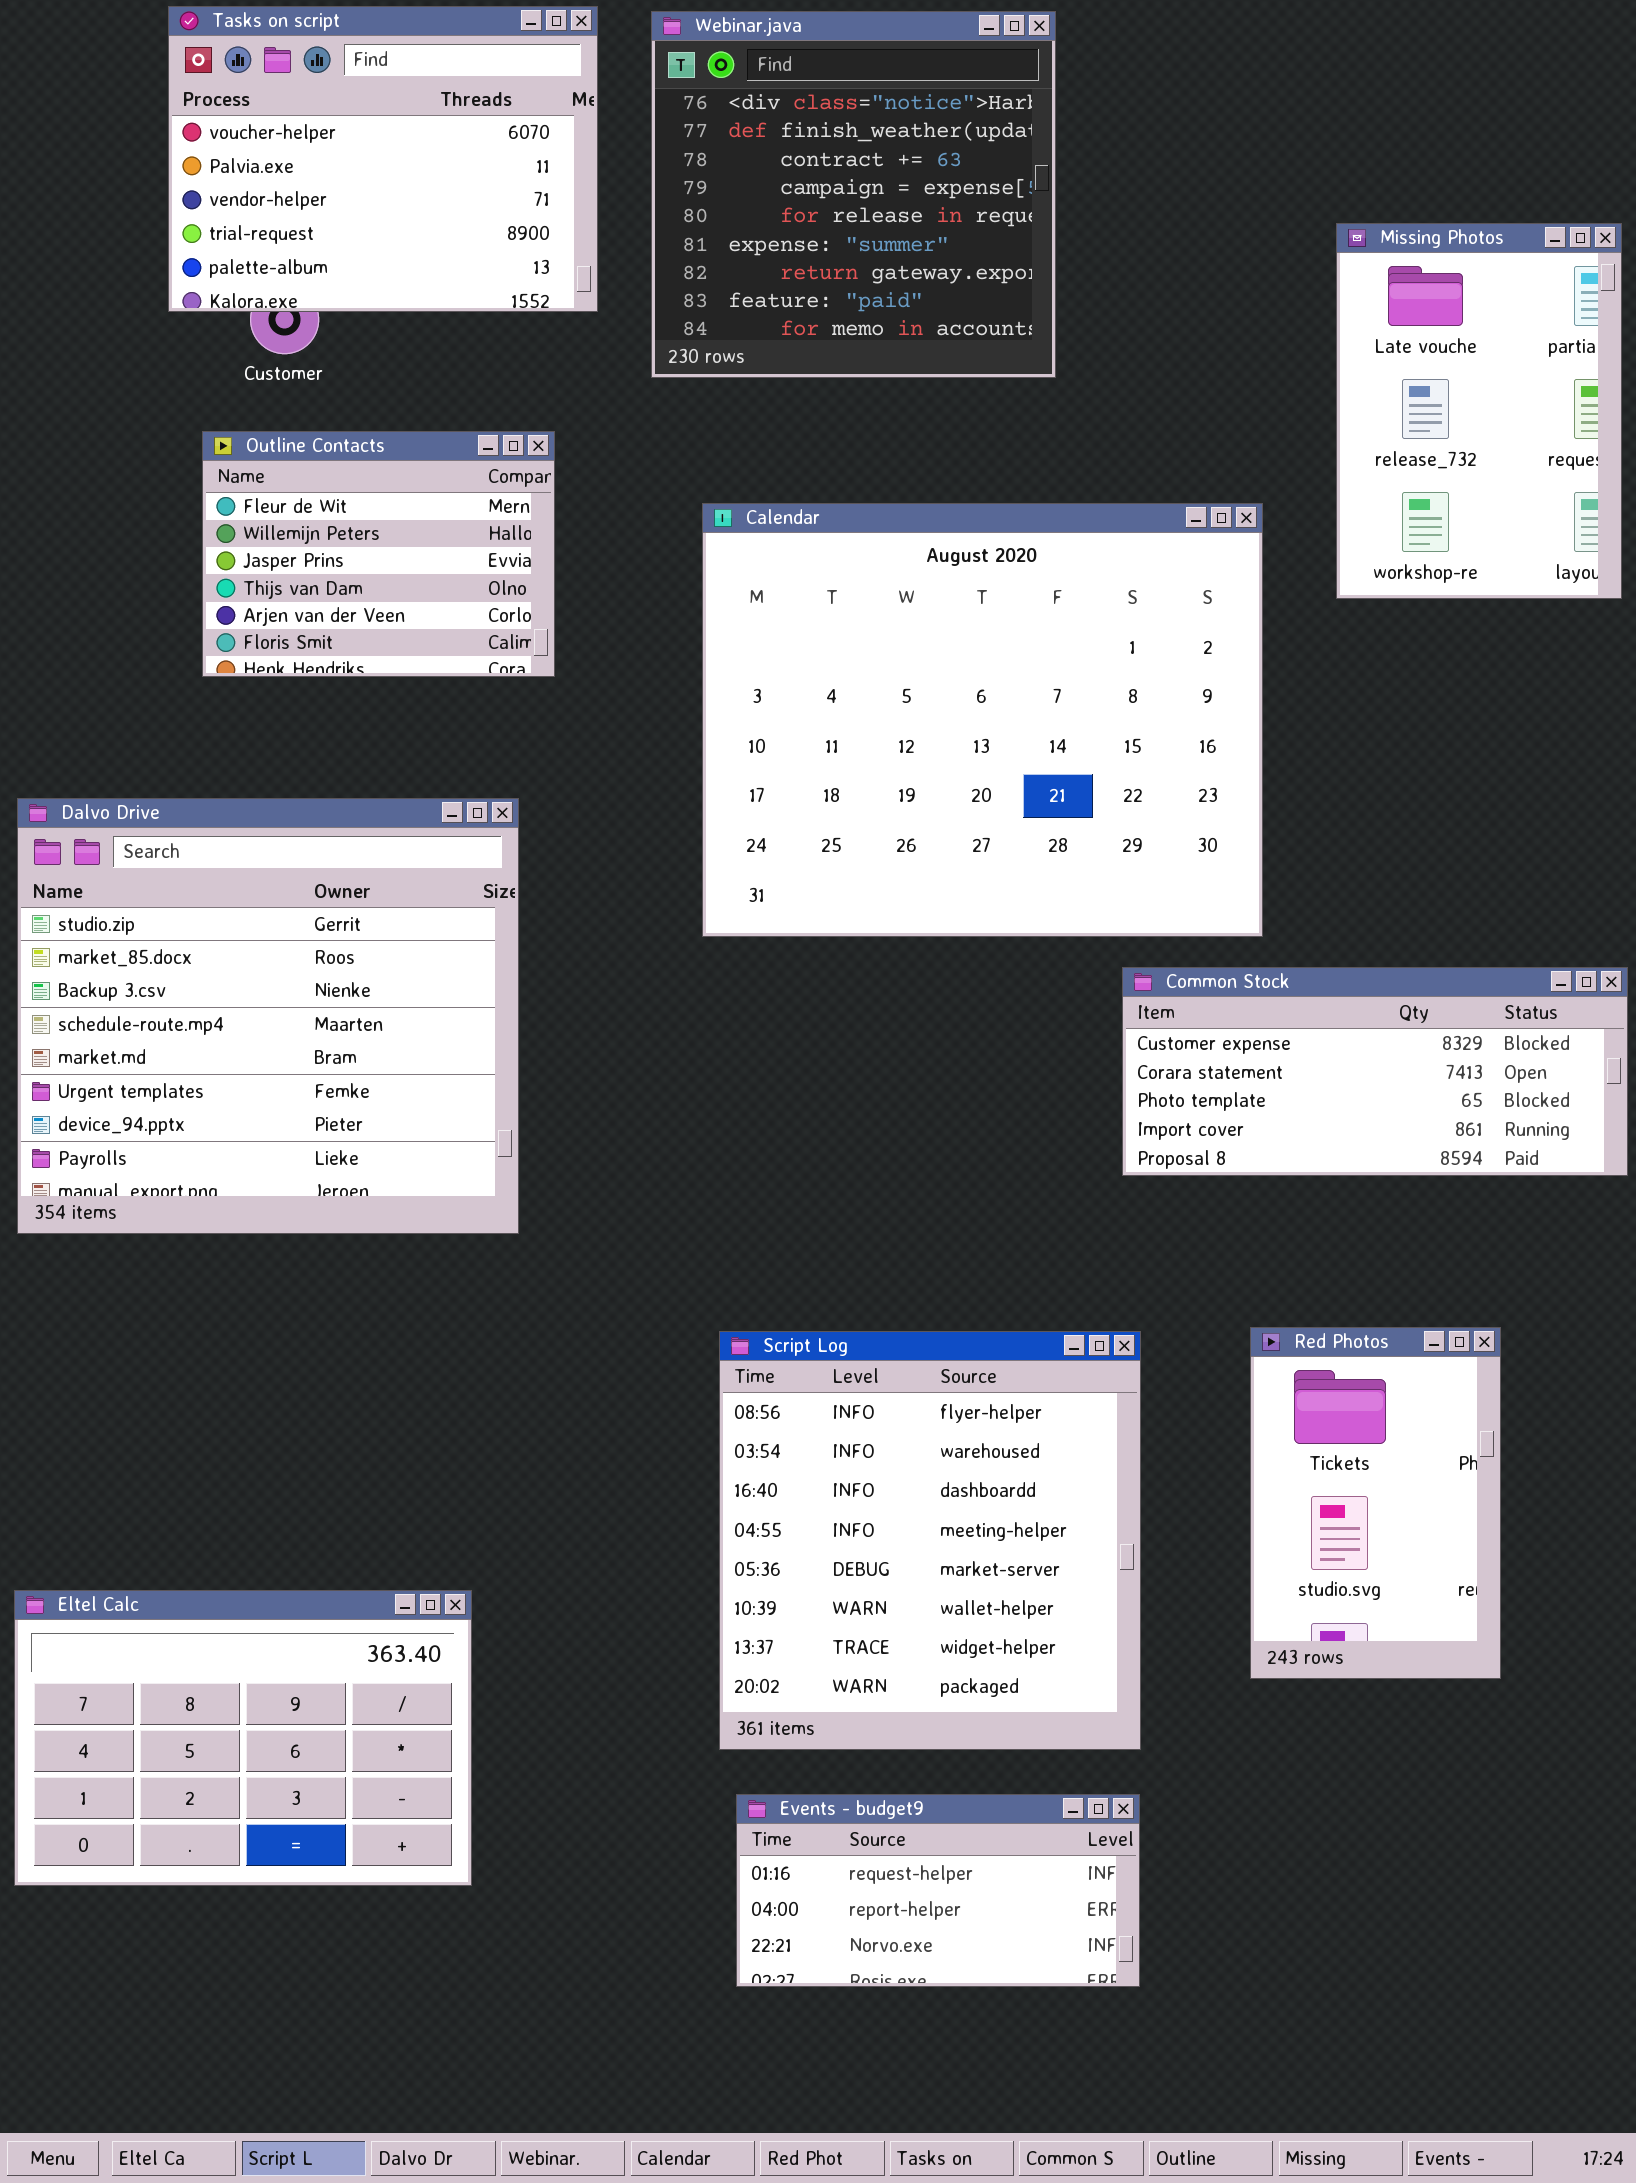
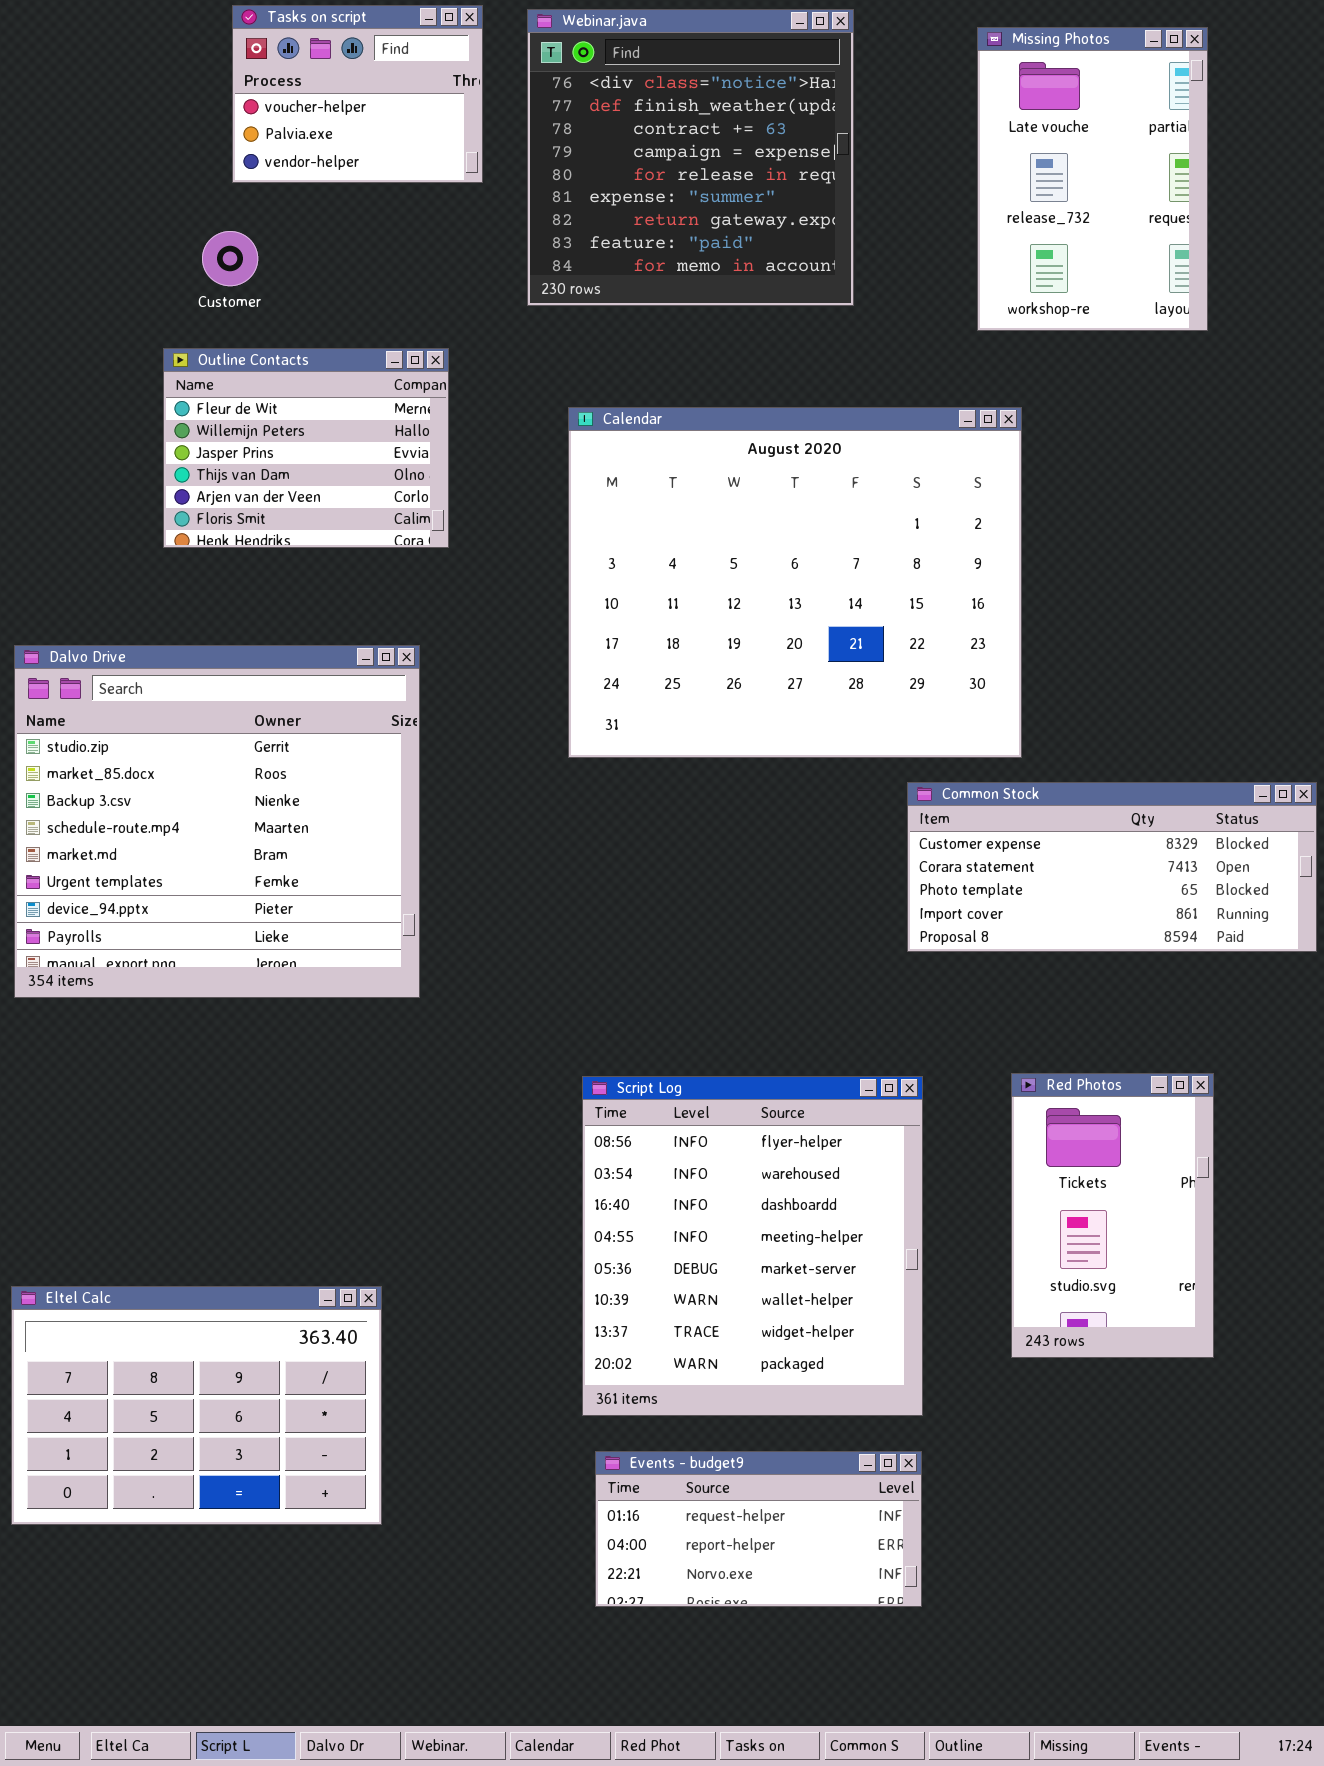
Tasks on script: [168,6,598,312] -> [232,5,483,183], resized
Missing Photos: [1336,223,1622,599] -> [977,27,1208,331], moved

